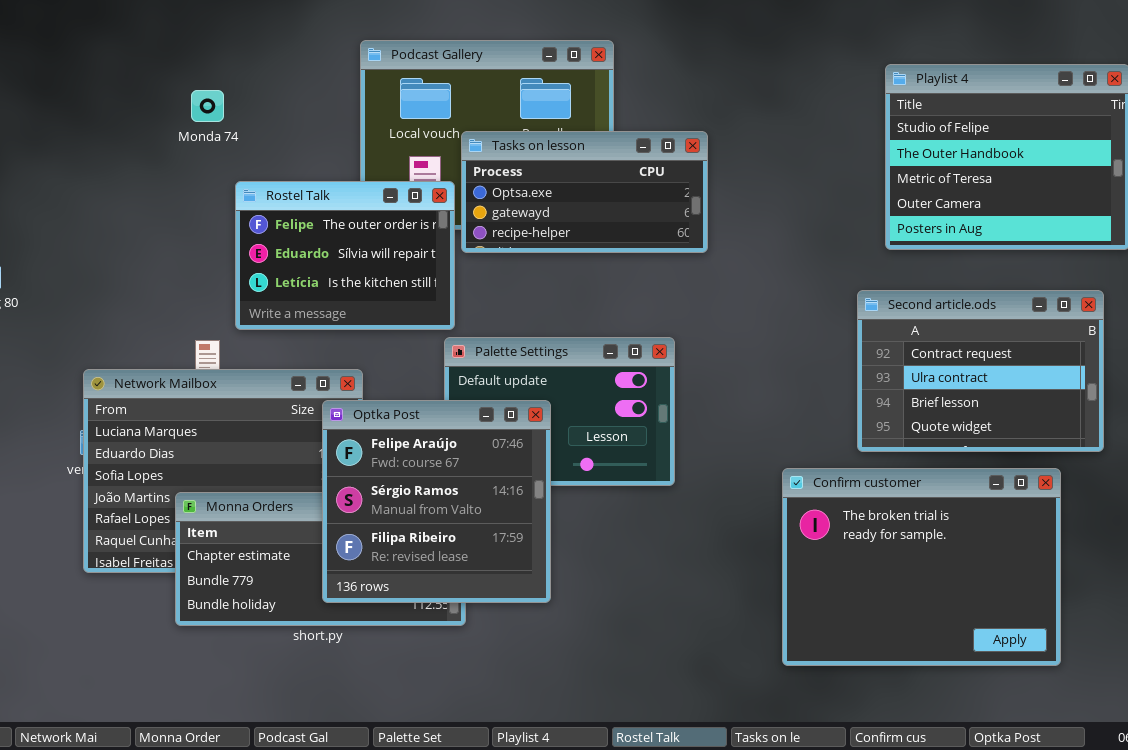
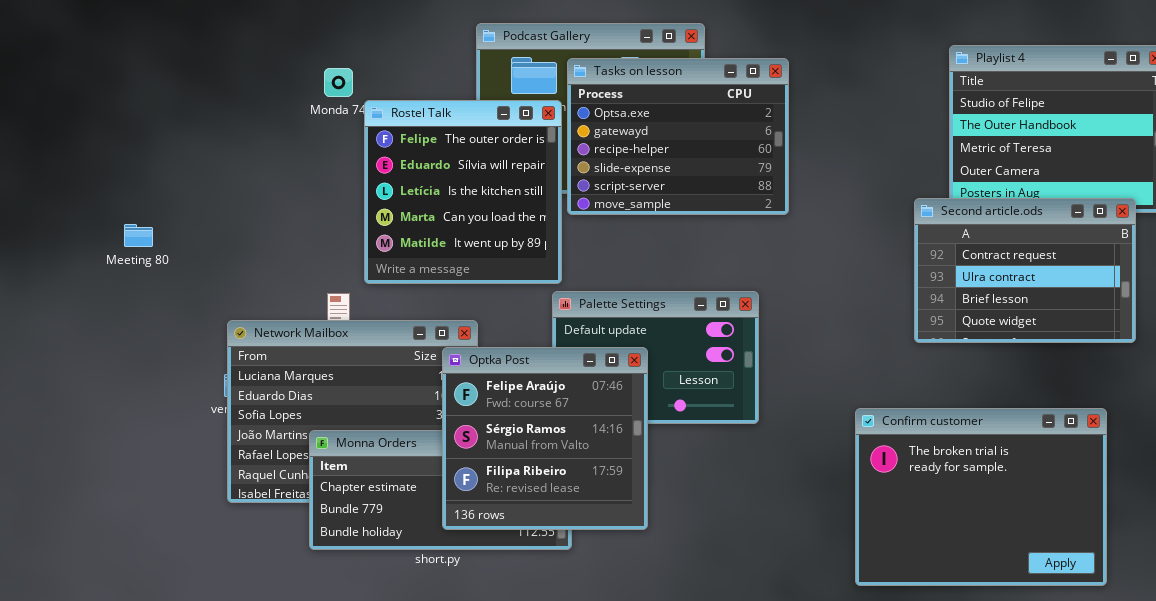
Tasks on lesson: [461,131,708,253] -> [567,58,789,215], resized
Rostel Talk: [235,181,455,330] -> [364,100,562,284], resized
Second article.ods: [857,290,1104,452] -> [914,198,1136,343], moved

